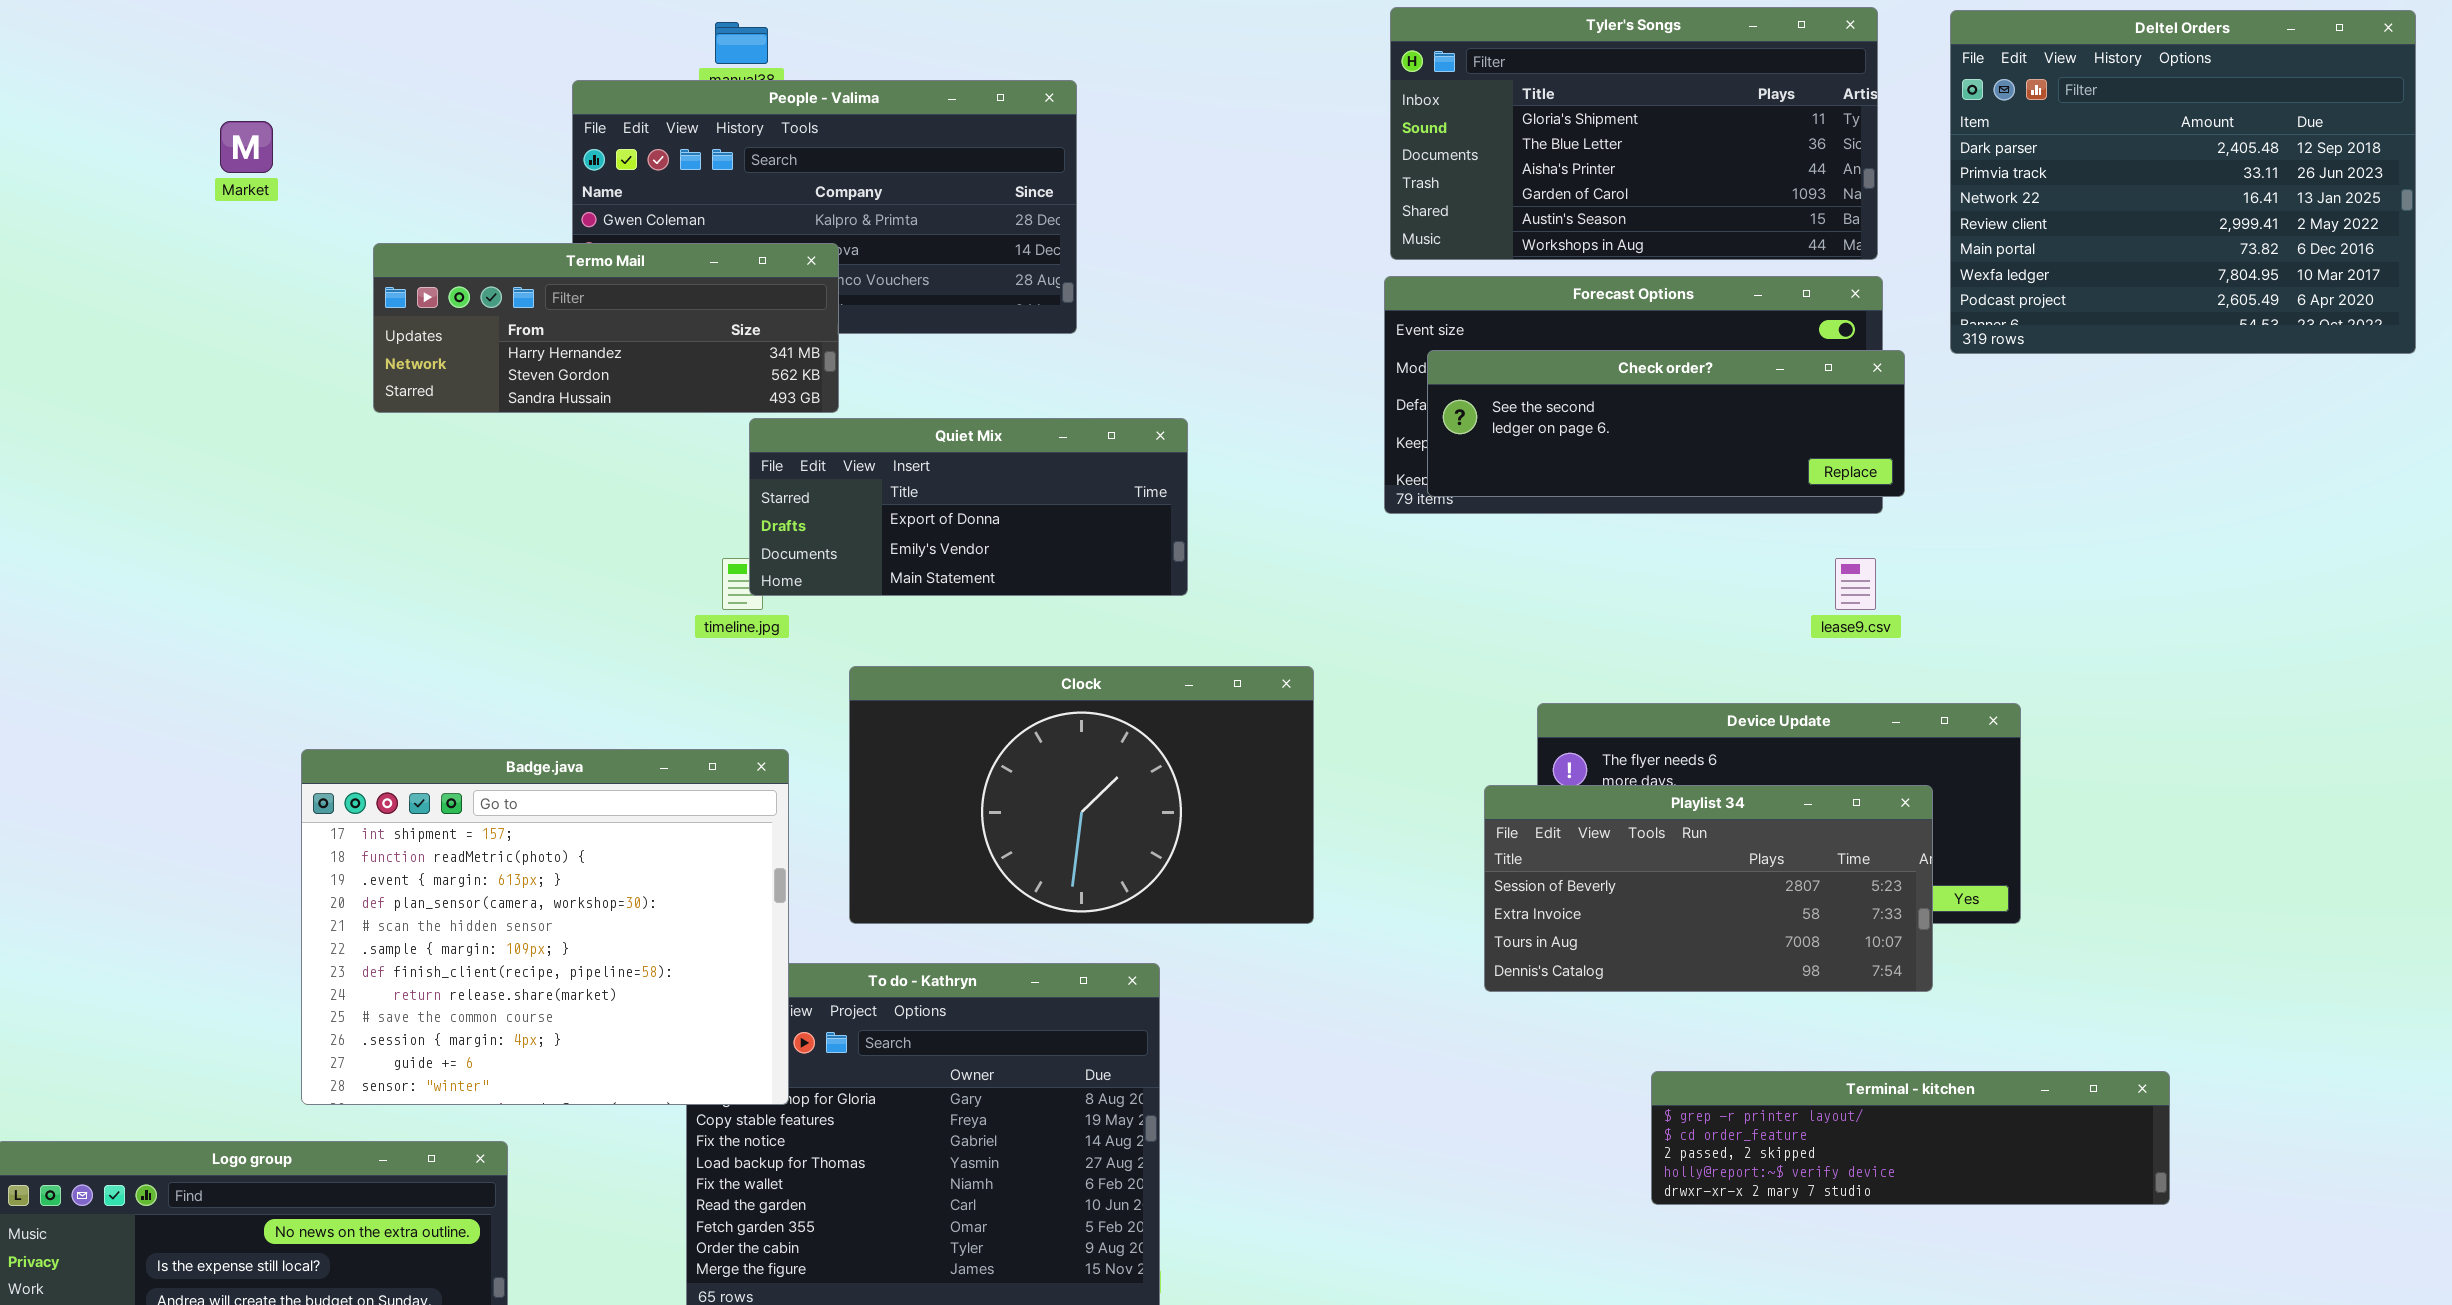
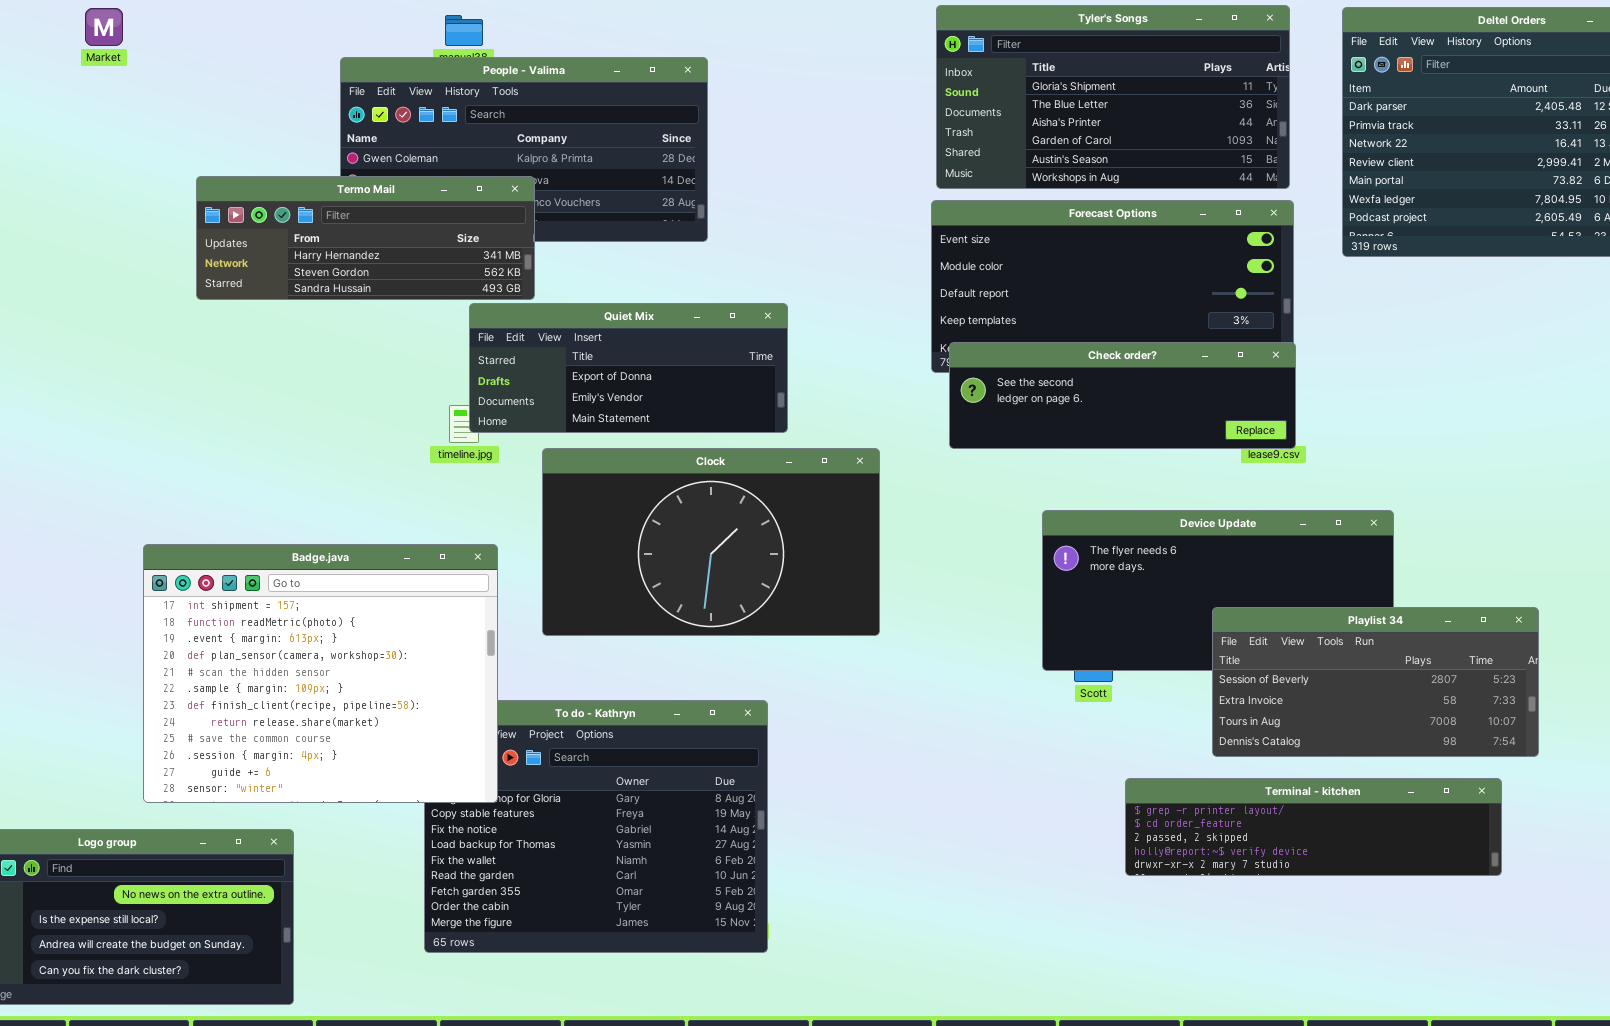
Market: [220,121,273,173] -> [85,8,123,46], moved
Check order?: [1427,350,1905,497] -> [949,342,1296,449], moved
Clock: [849,666,1314,924] -> [542,448,880,636], moved
Playlist 34: [1484,785,1933,992] -> [1212,607,1539,757], moved

